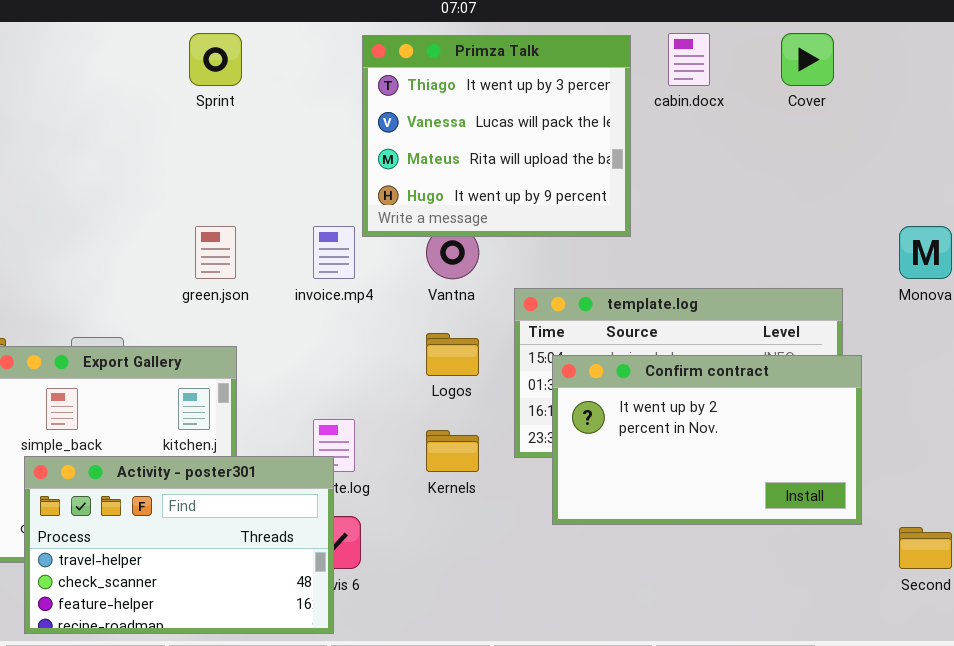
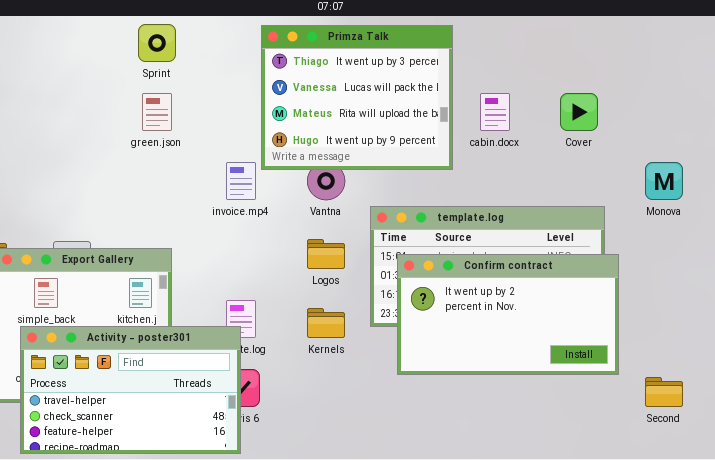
cabin.docx: [668,33,710,86] -> [480,93,510,131], moved
Cover: [781,33,834,86] -> [560,93,598,131], moved
green.json: [195,226,236,279] -> [142,93,172,131], moved

